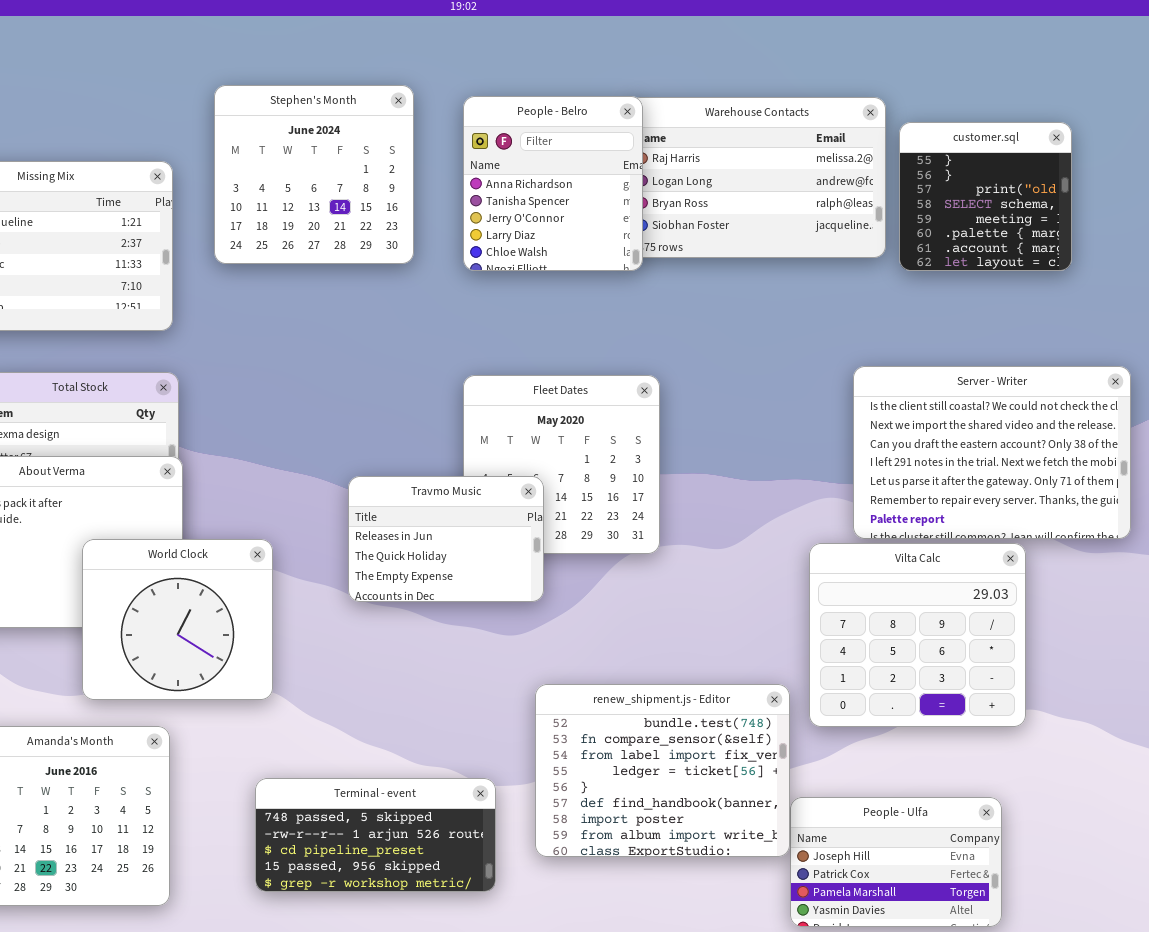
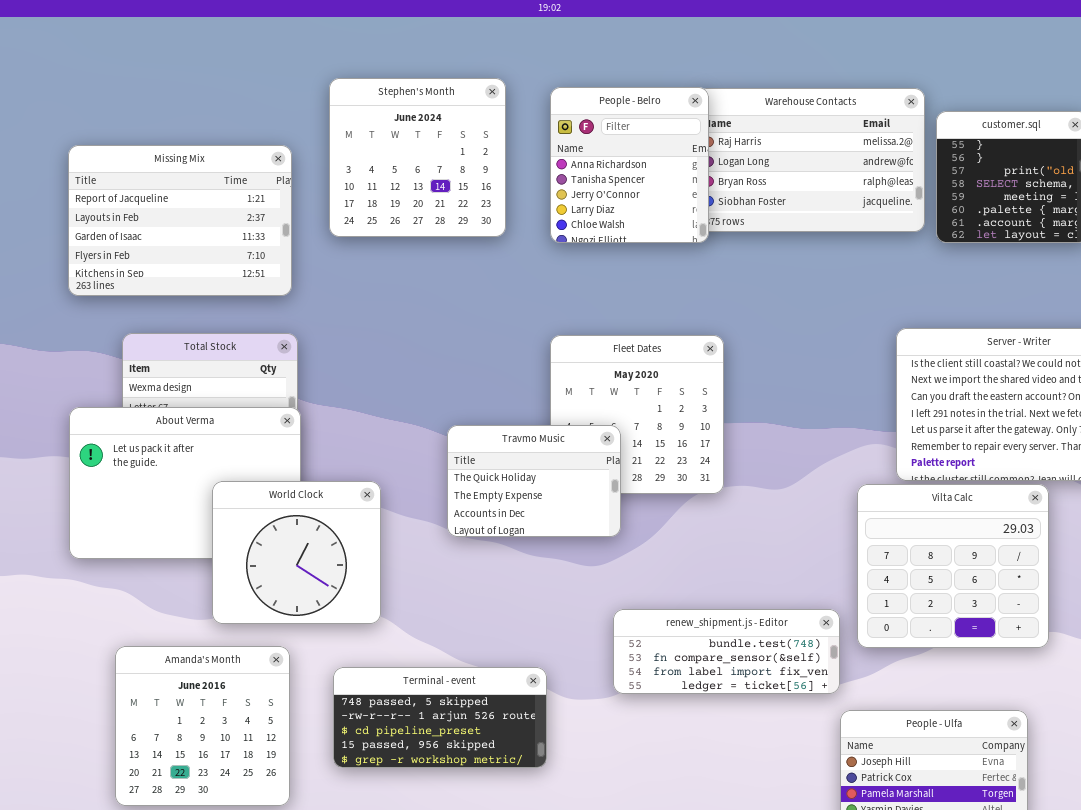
Travmo Music: [348,476,544,602] -> [447,425,621,537], scrolled down 1 row
renew_shipment.js - Editor: [535,684,790,857] -> [613,609,840,694], resized
Terminal - event: [255,778,496,892] -> [333,667,547,768], moved

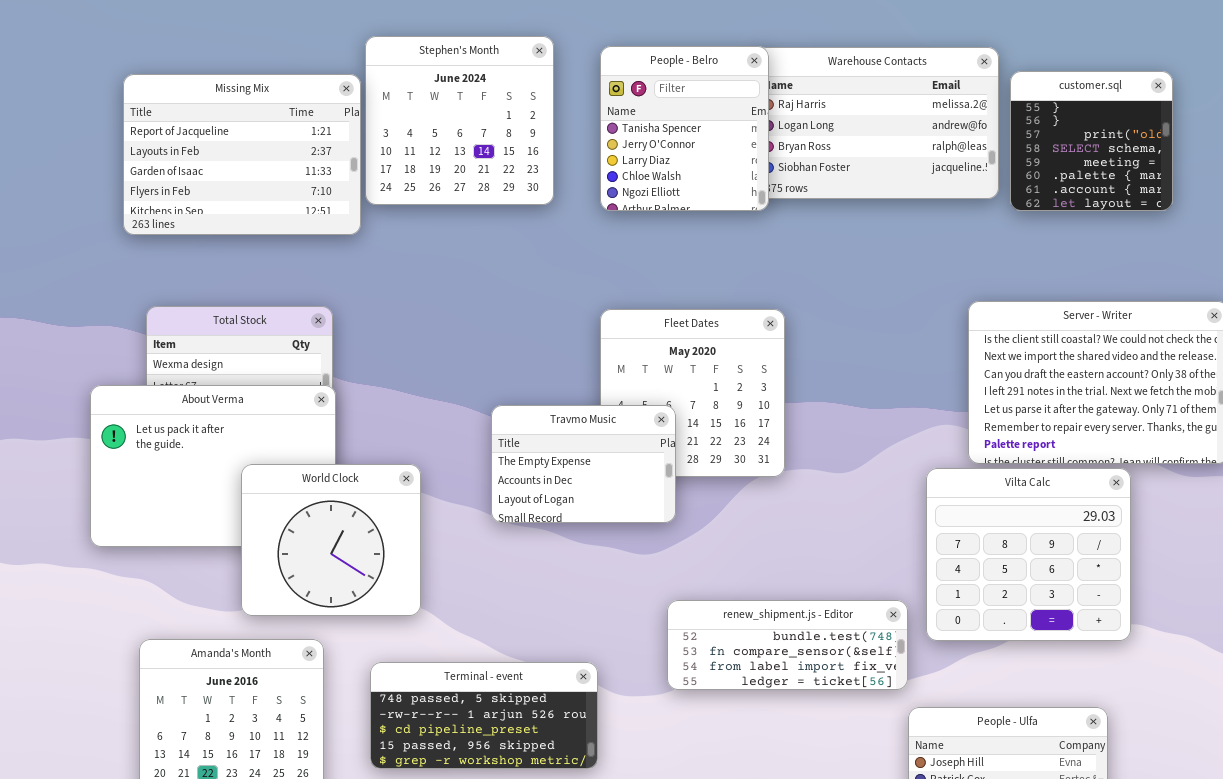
People - Belro: [550,87,709,243] -> [600,46,769,211], scrolled down 1 row
Missing Mix: [68,145,292,296] -> [123,74,361,235], moved
Travmo Music: [447,425,621,537] -> [491,405,676,523], scrolled down 1 row

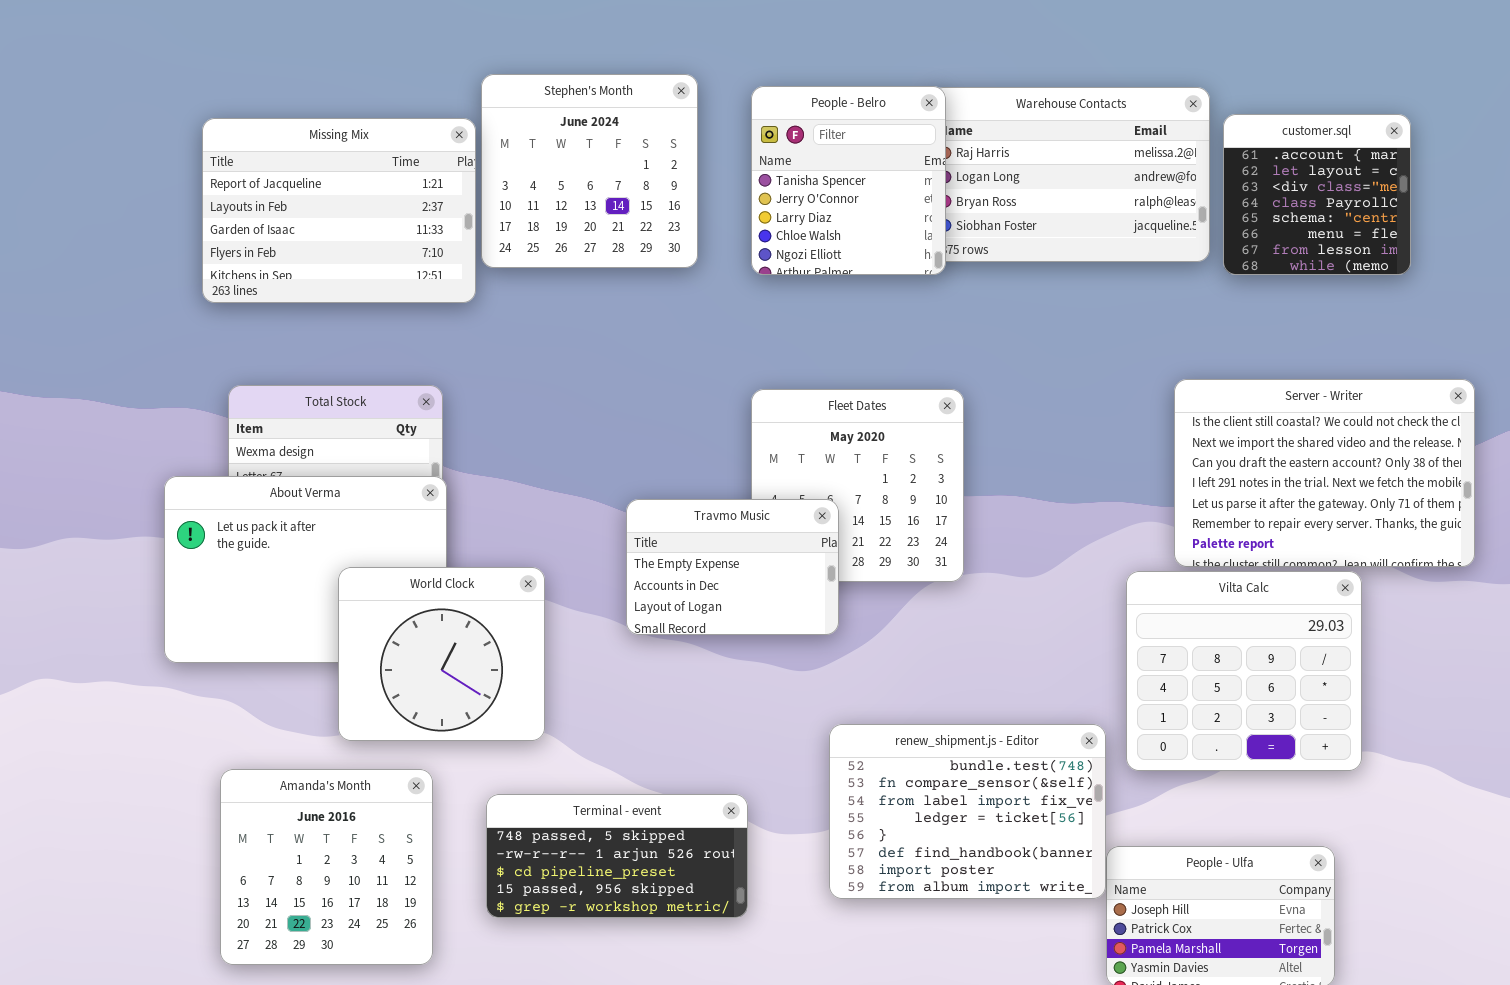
customer.sql: [1010,71,1173,211] -> [1223,114,1411,275], scrolled down 6 rows
renew_shipment.js - Editor: [667,600,908,690] -> [829,724,1106,899], resized

